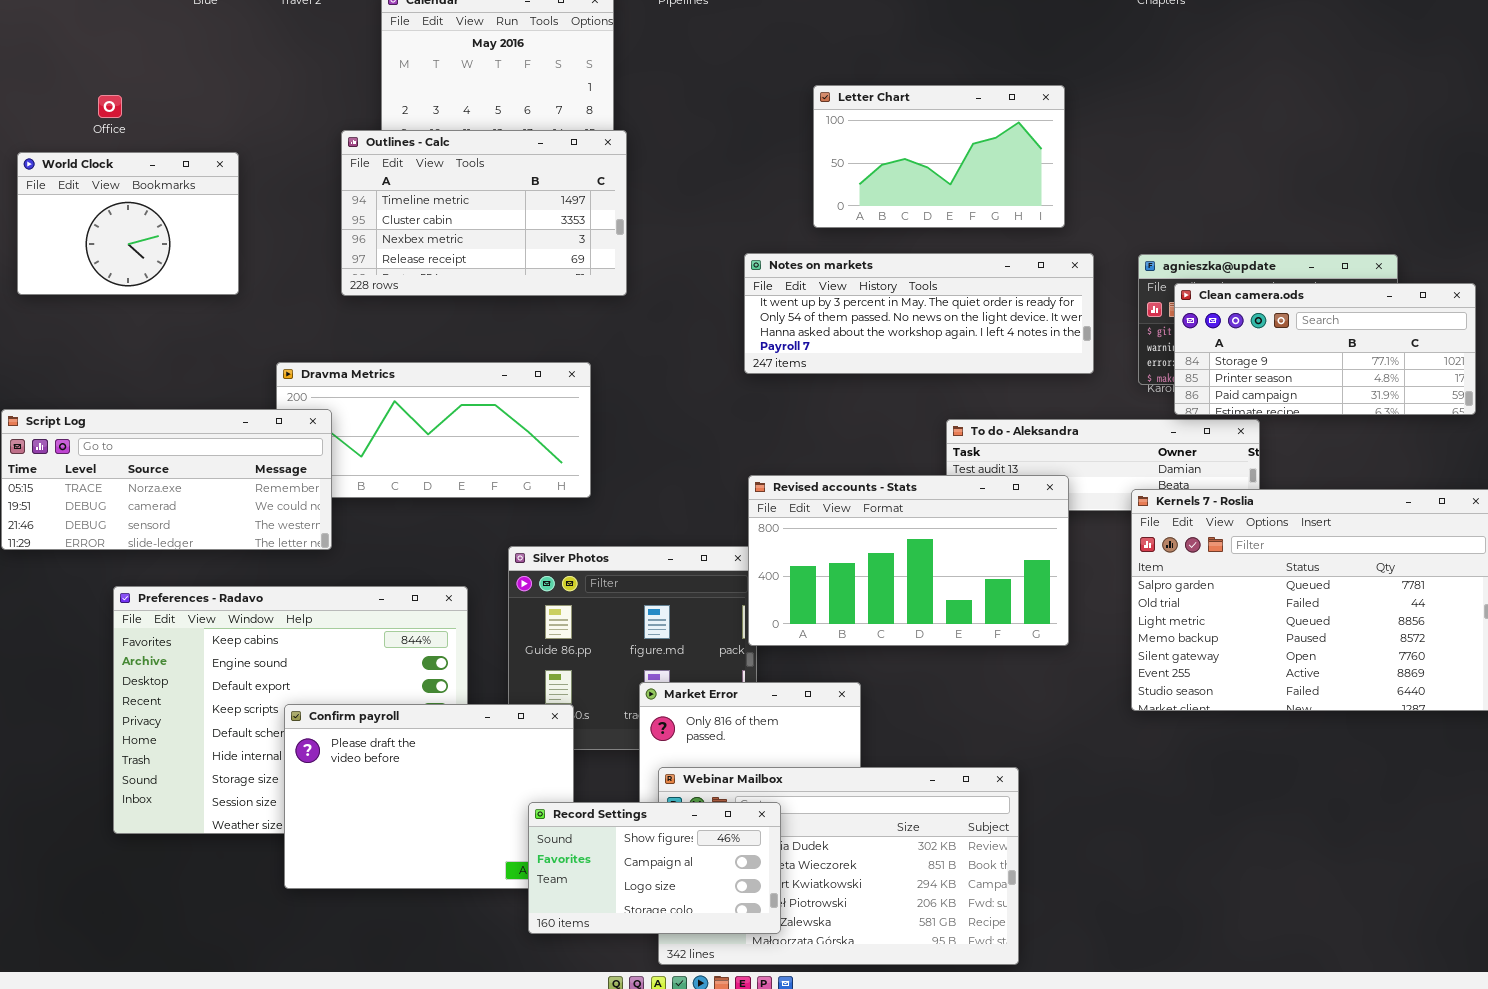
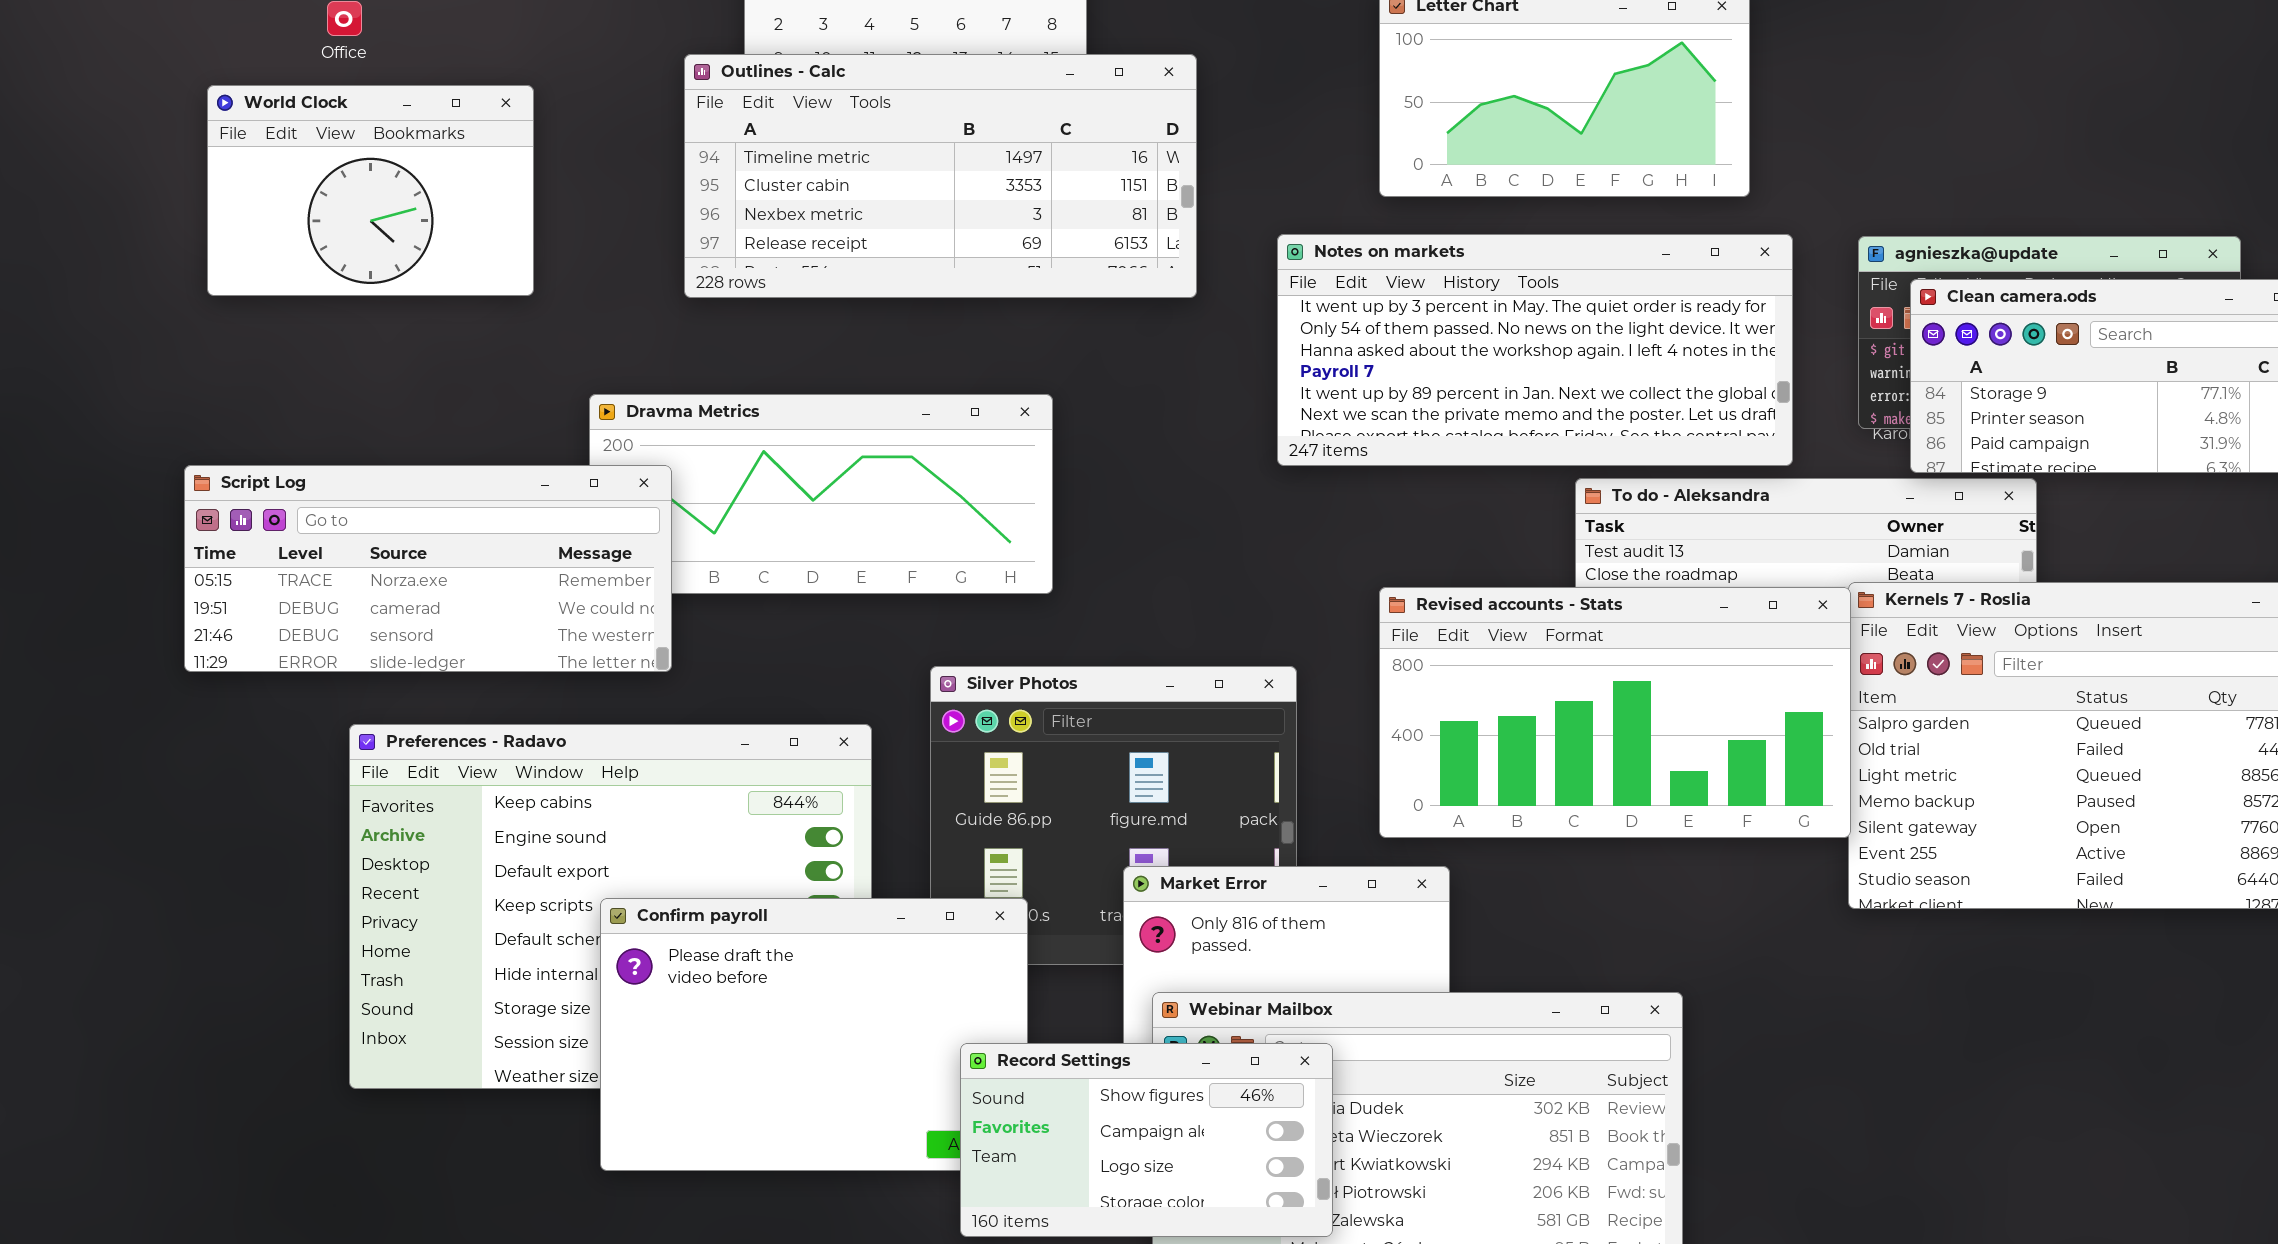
Outlines - Calc: [341,130,627,296] -> [684,54,1197,298], resized
Notes on markets: [744,253,1094,374] -> [1277,234,1793,466], resized
Revised accounts - Stats: [748,475,1069,646] -> [1379,587,1851,838], moved

